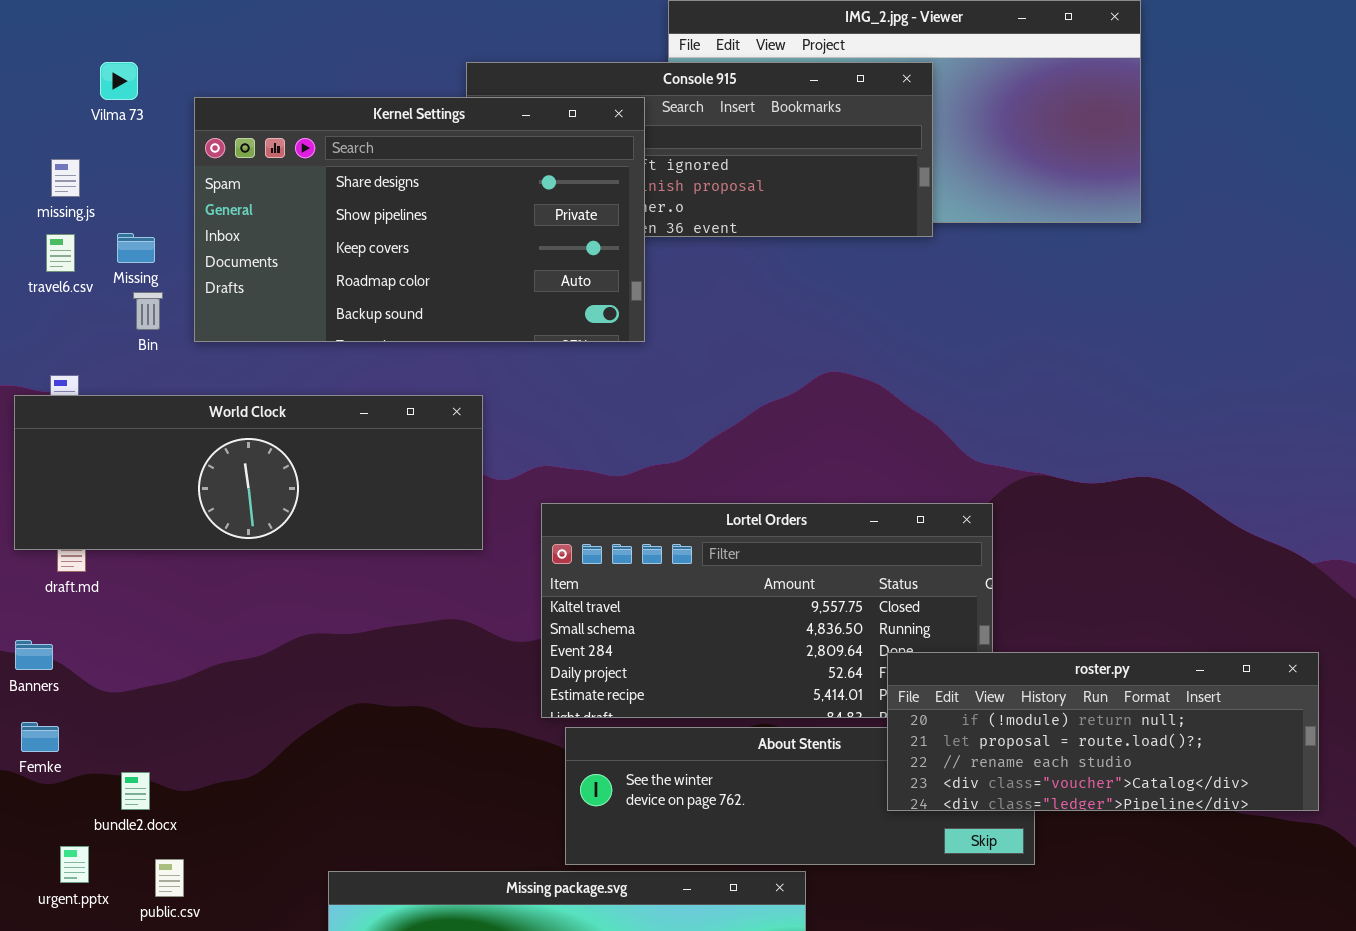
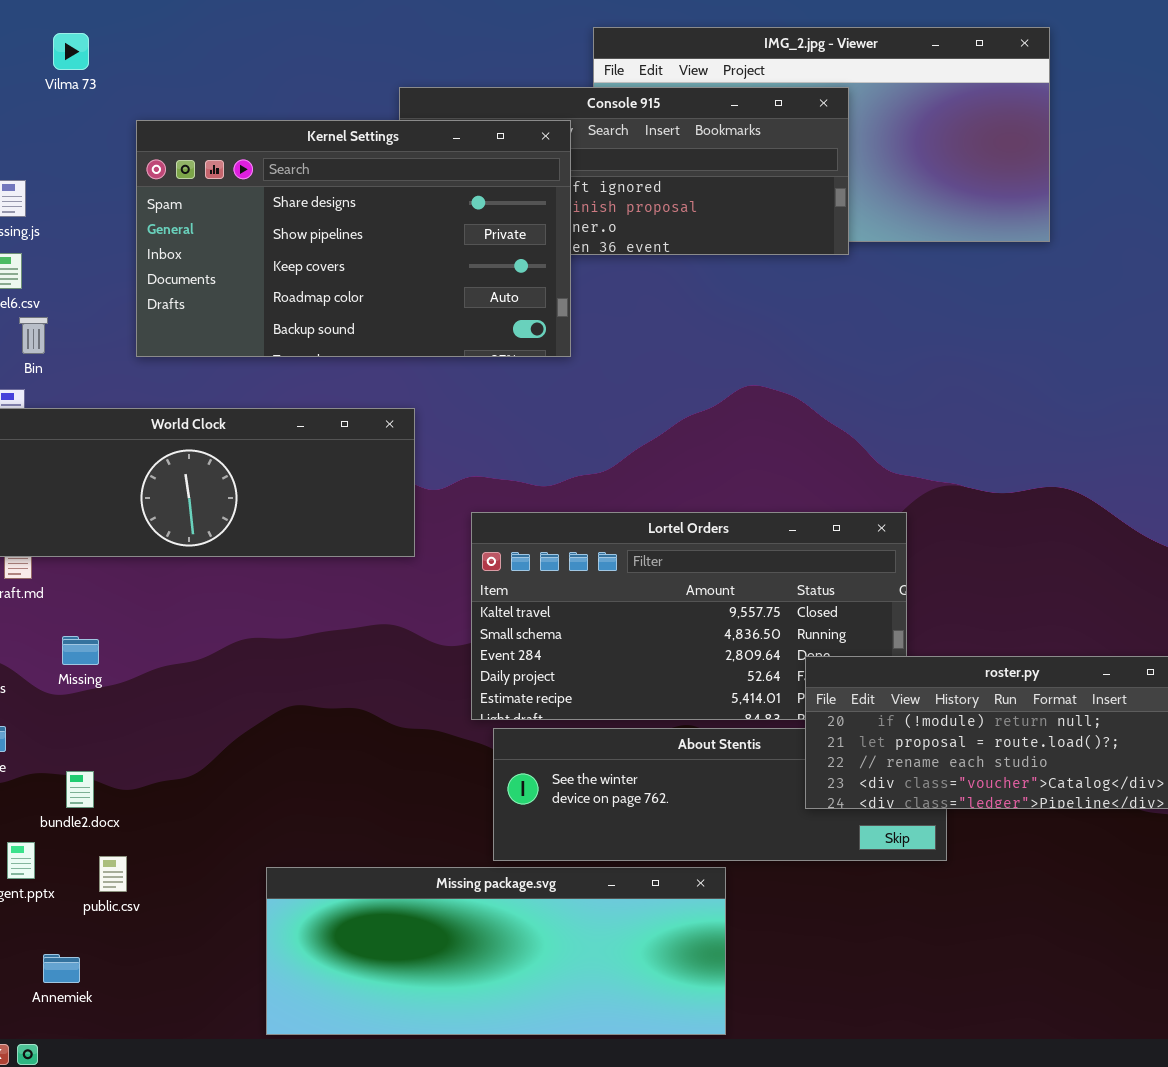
Vilma 73: [100,62,138,100] -> [53,33,89,70], moved
Missing: [117,233,155,263] -> [62,636,99,665], moved
Bin: [133,292,163,330] -> [19,317,48,354], moved

